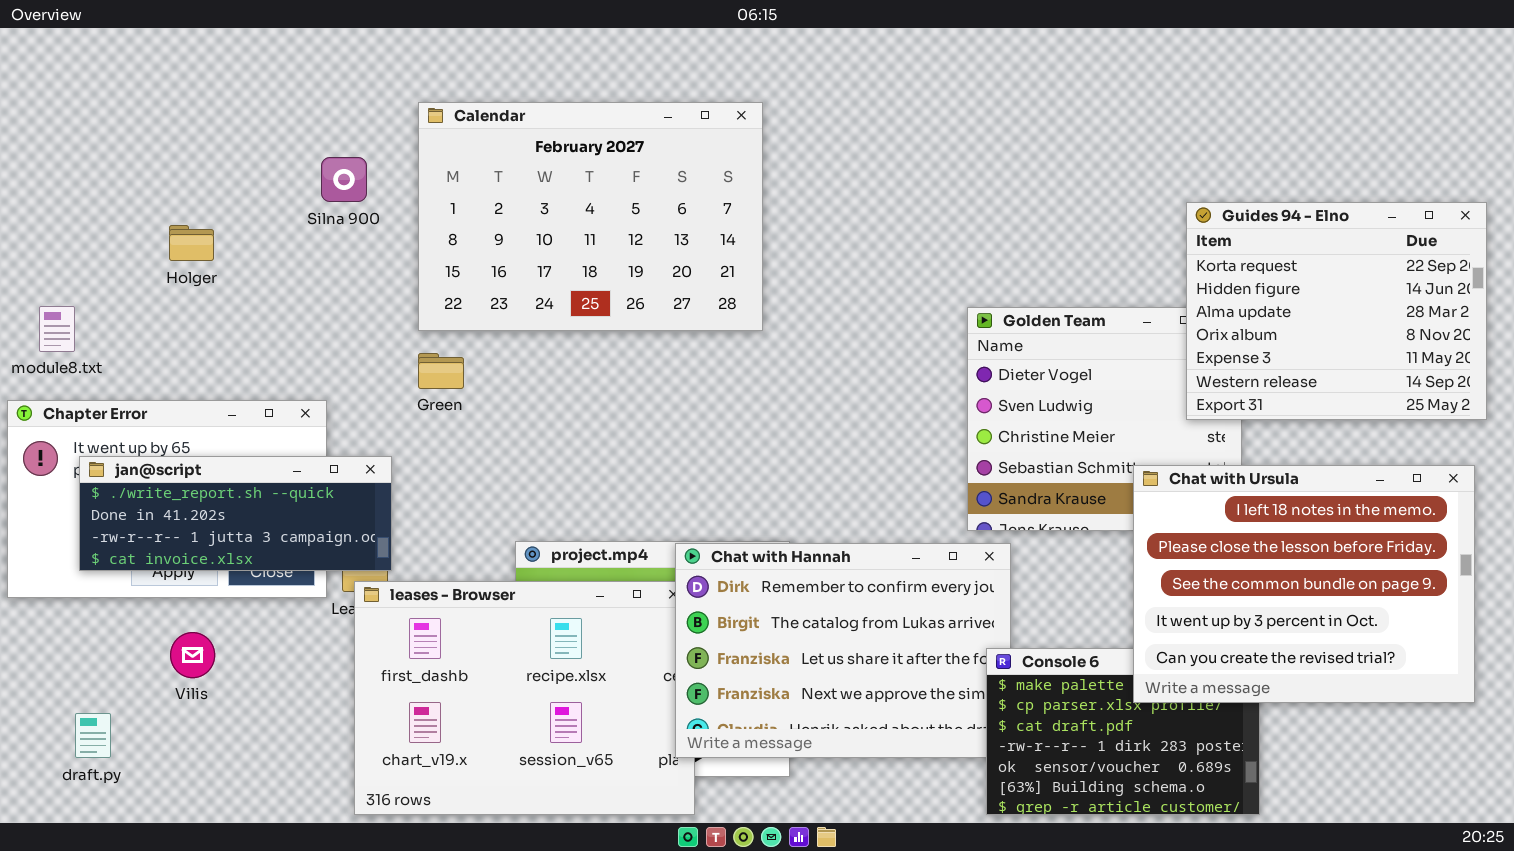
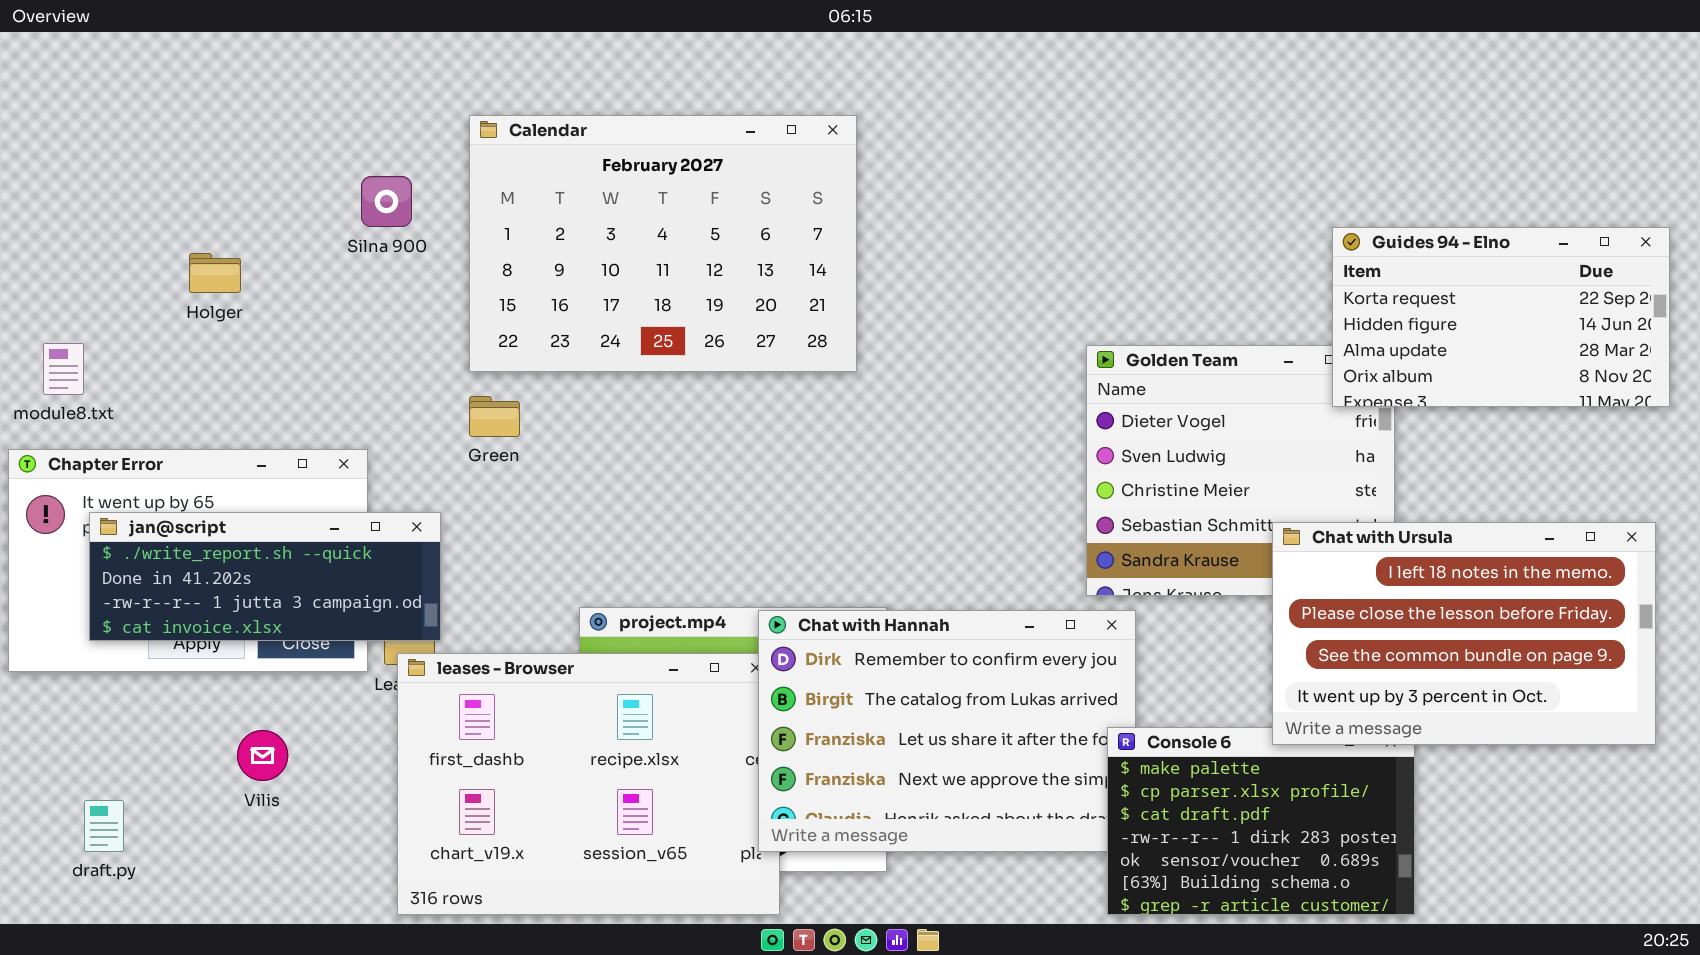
Guides 94 - Elno: [1186,202,1487,420] -> [1332,227,1670,407], resized
Chat with Ursula: [1133,465,1475,703] -> [1272,522,1656,745], resized
Vilis: [170,632,215,678] -> [237,730,288,781], moved

